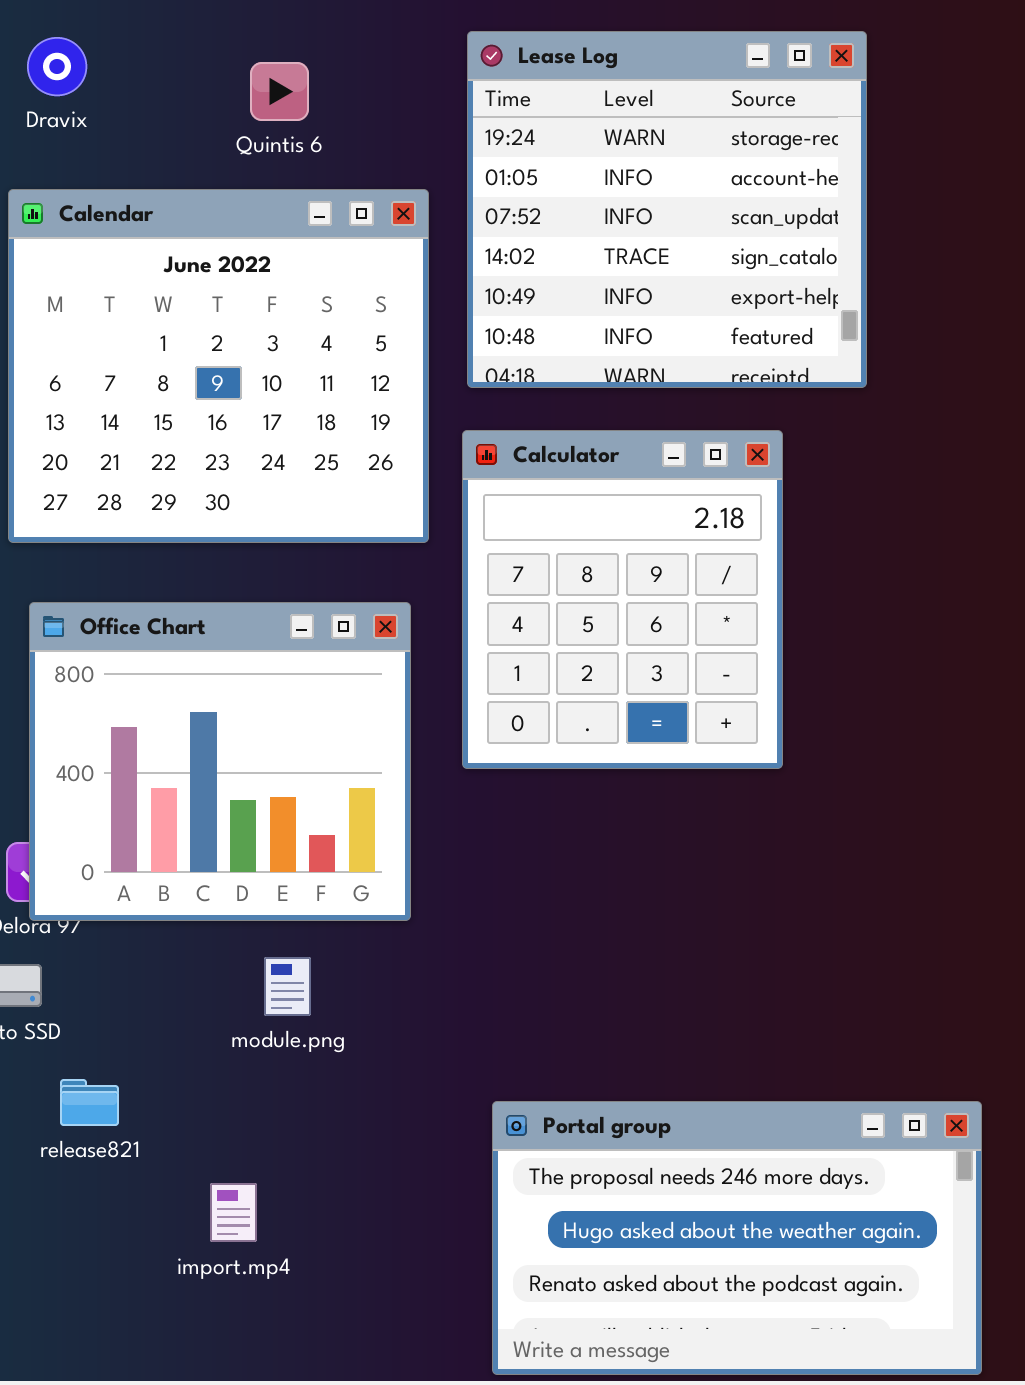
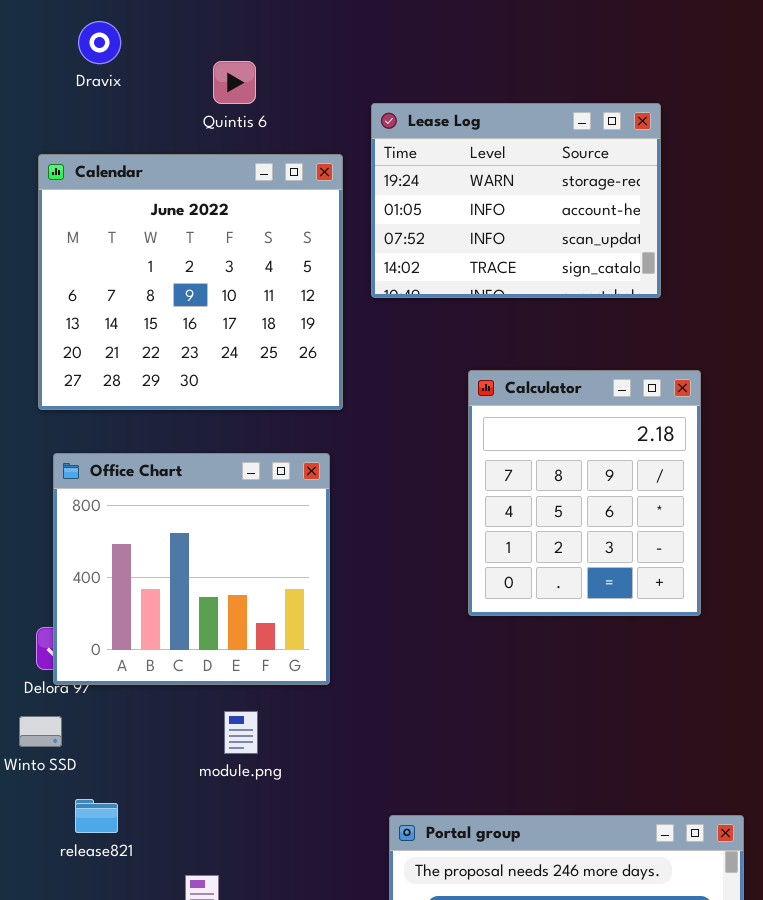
Lease Log: [467,31,867,388] -> [371,103,661,298], resized
Dravix: [27,37,87,96] -> [78,21,121,64], moved
Calculator: [462,430,783,769] -> [468,370,701,616], moved

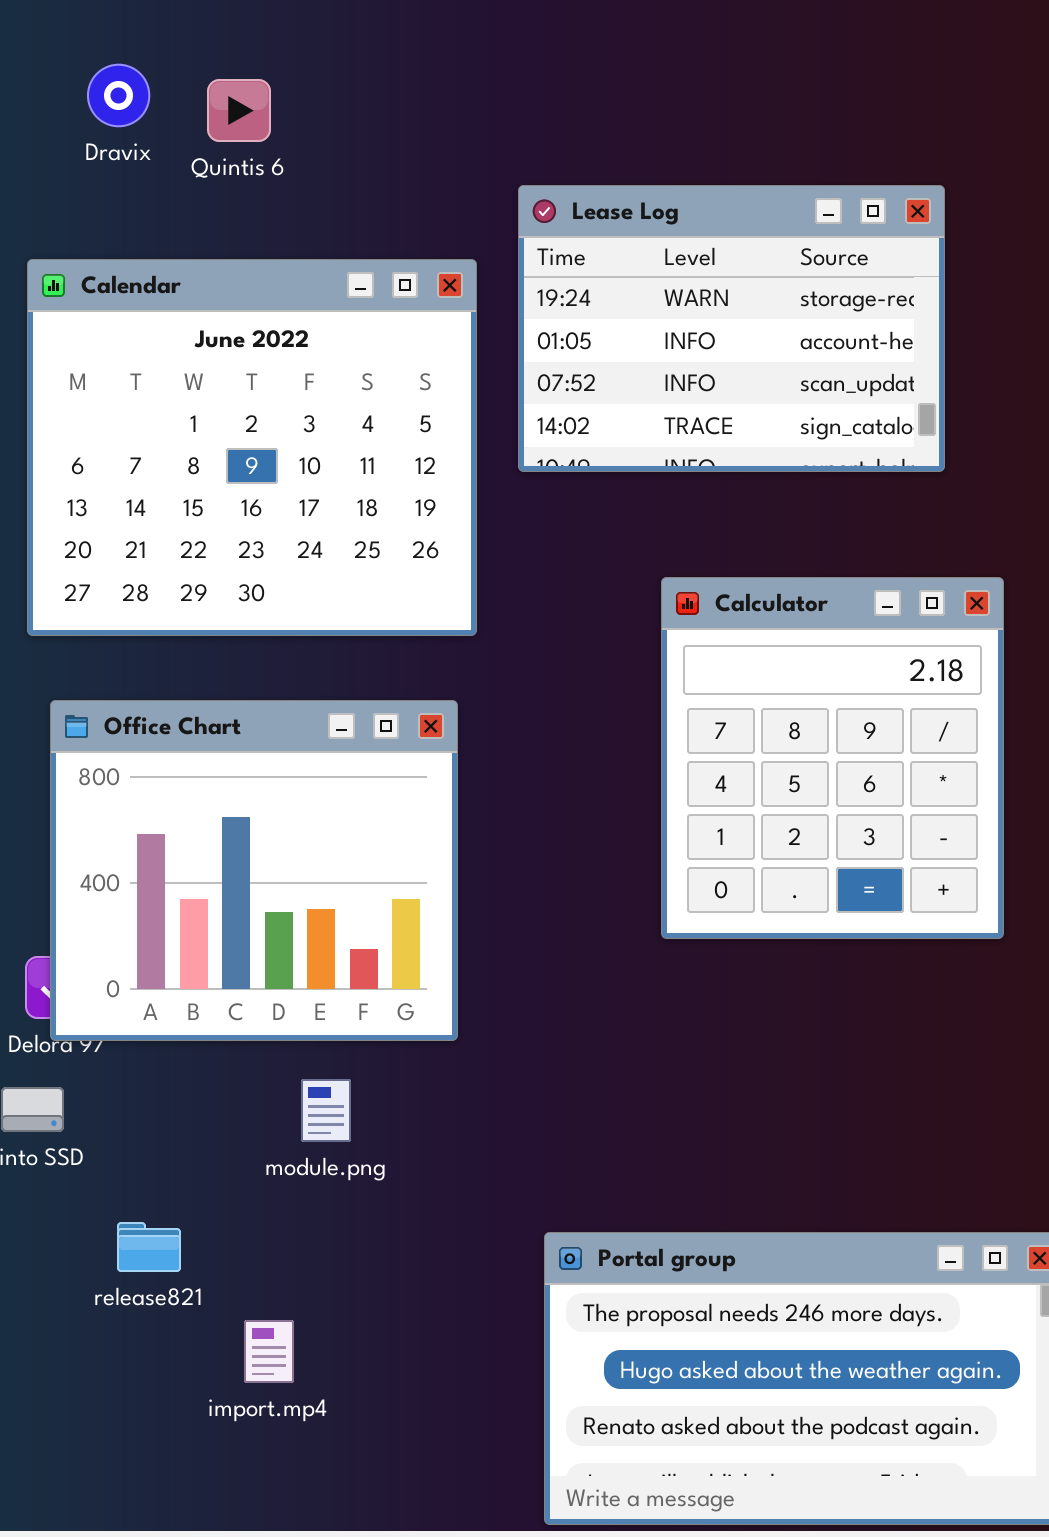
Quintis 6: [213,61,256,104] -> [207,79,271,142], moved
release821: [75,799,118,833] -> [117,1222,181,1272], moved

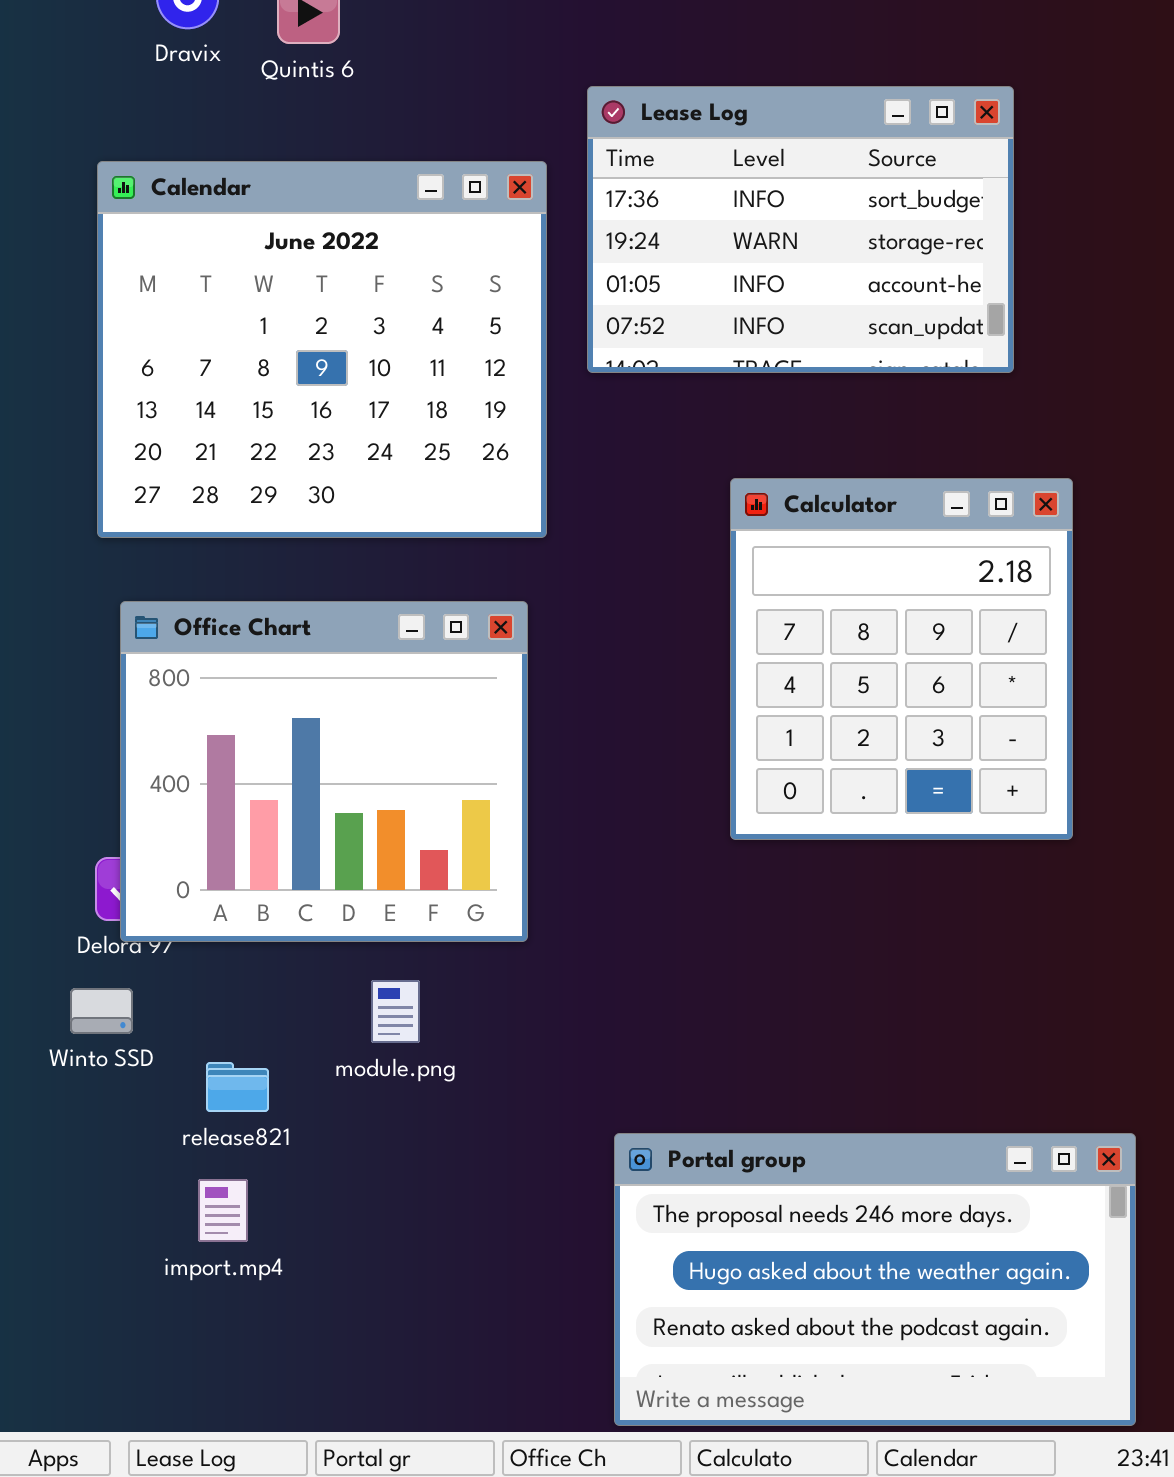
Lease Log: [518,185,945,472] -> [587,86,1014,373], scrolled up 1 row
release821: [117,1222,181,1272] -> [206,1062,269,1112], moved
import.mp4: [244,1320,294,1383] -> [198,1179,248,1242], moved

